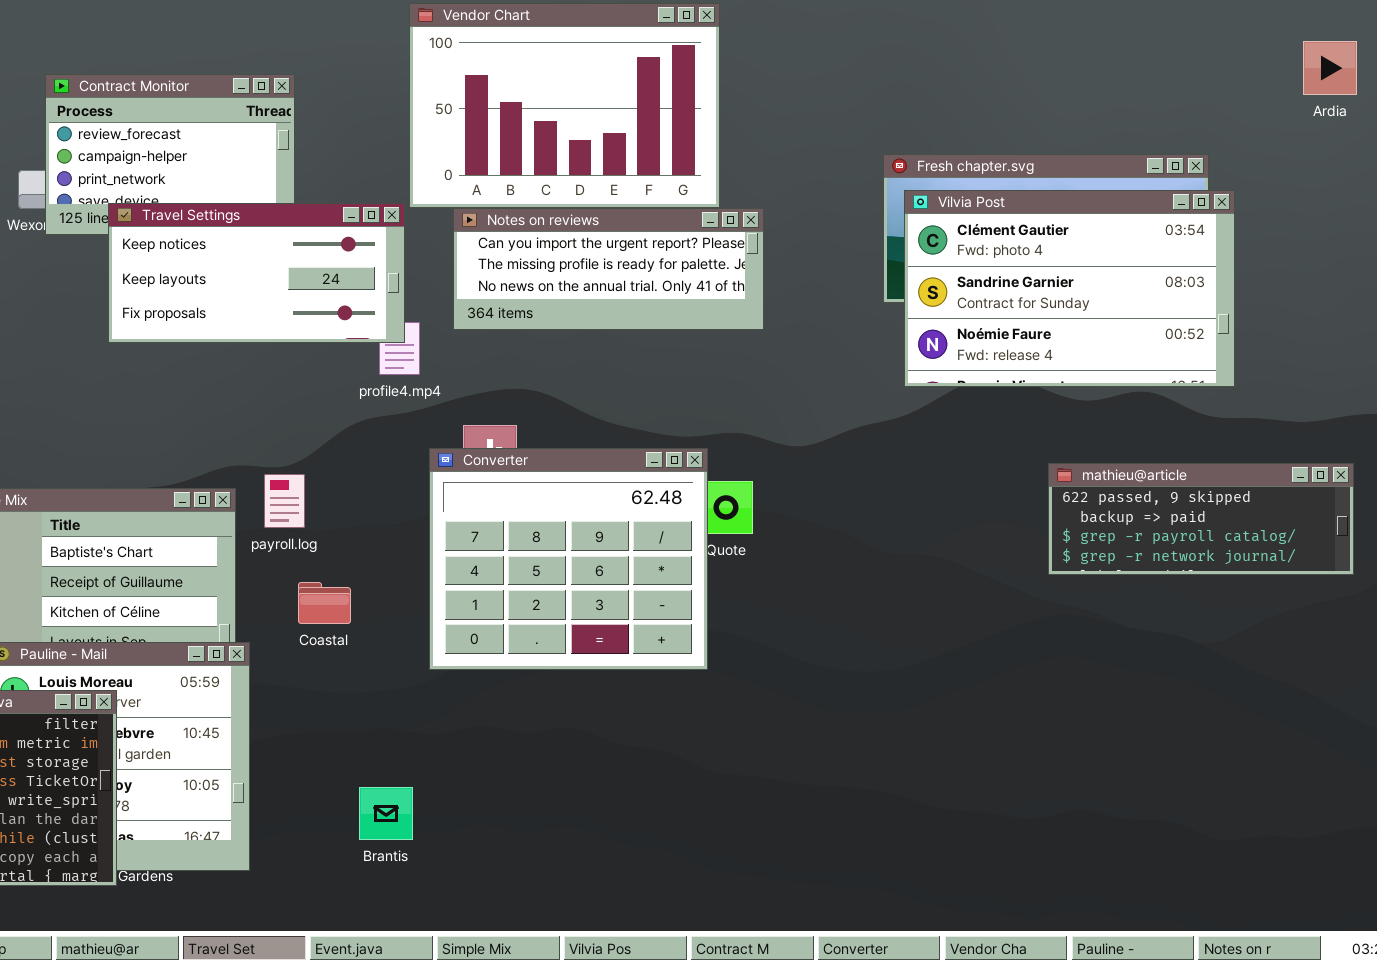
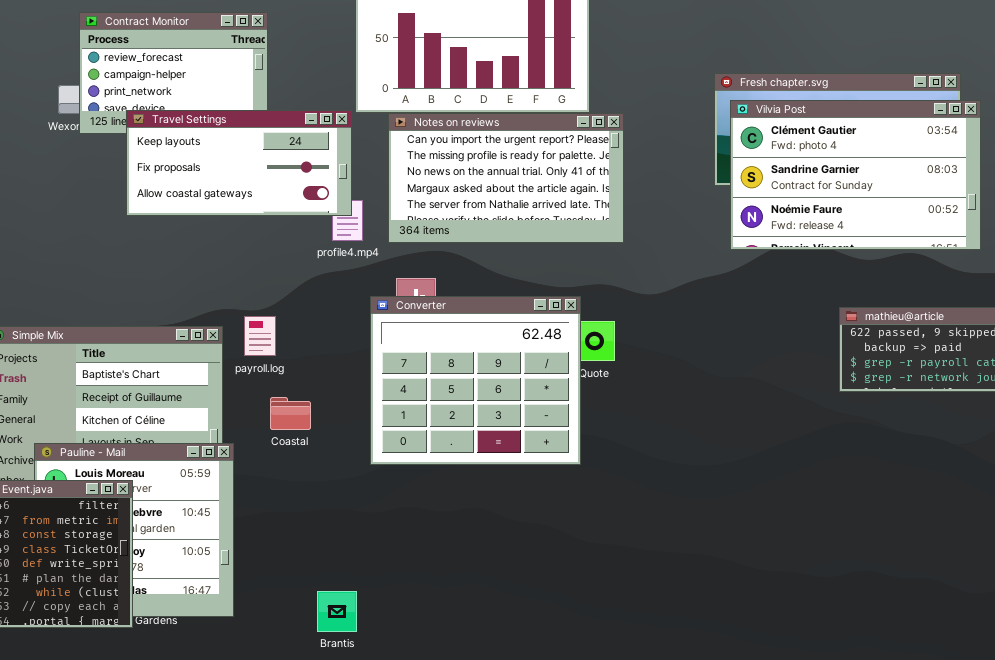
Travel Settings: [108,203,405,343] -> [126,110,352,216], scrolled down 1 row
Notes on reviews: [453,208,764,330] -> [388,113,624,243], resized
Brantis: [359,787,413,840] -> [317,591,357,632], moved

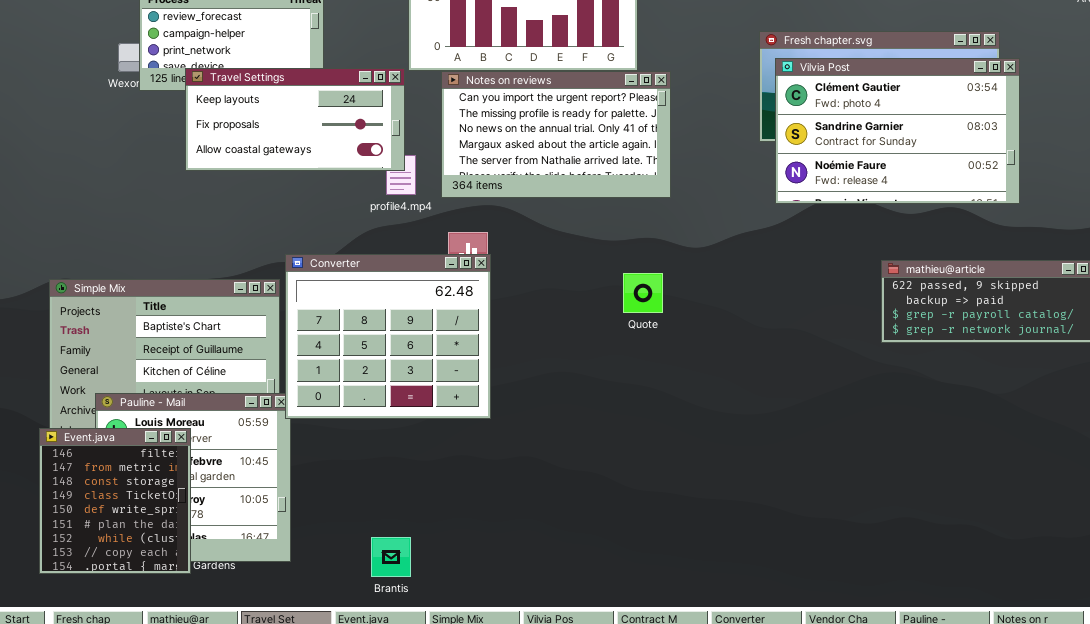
Converter: [370,296,581,465] -> [285,254,491,419], moved

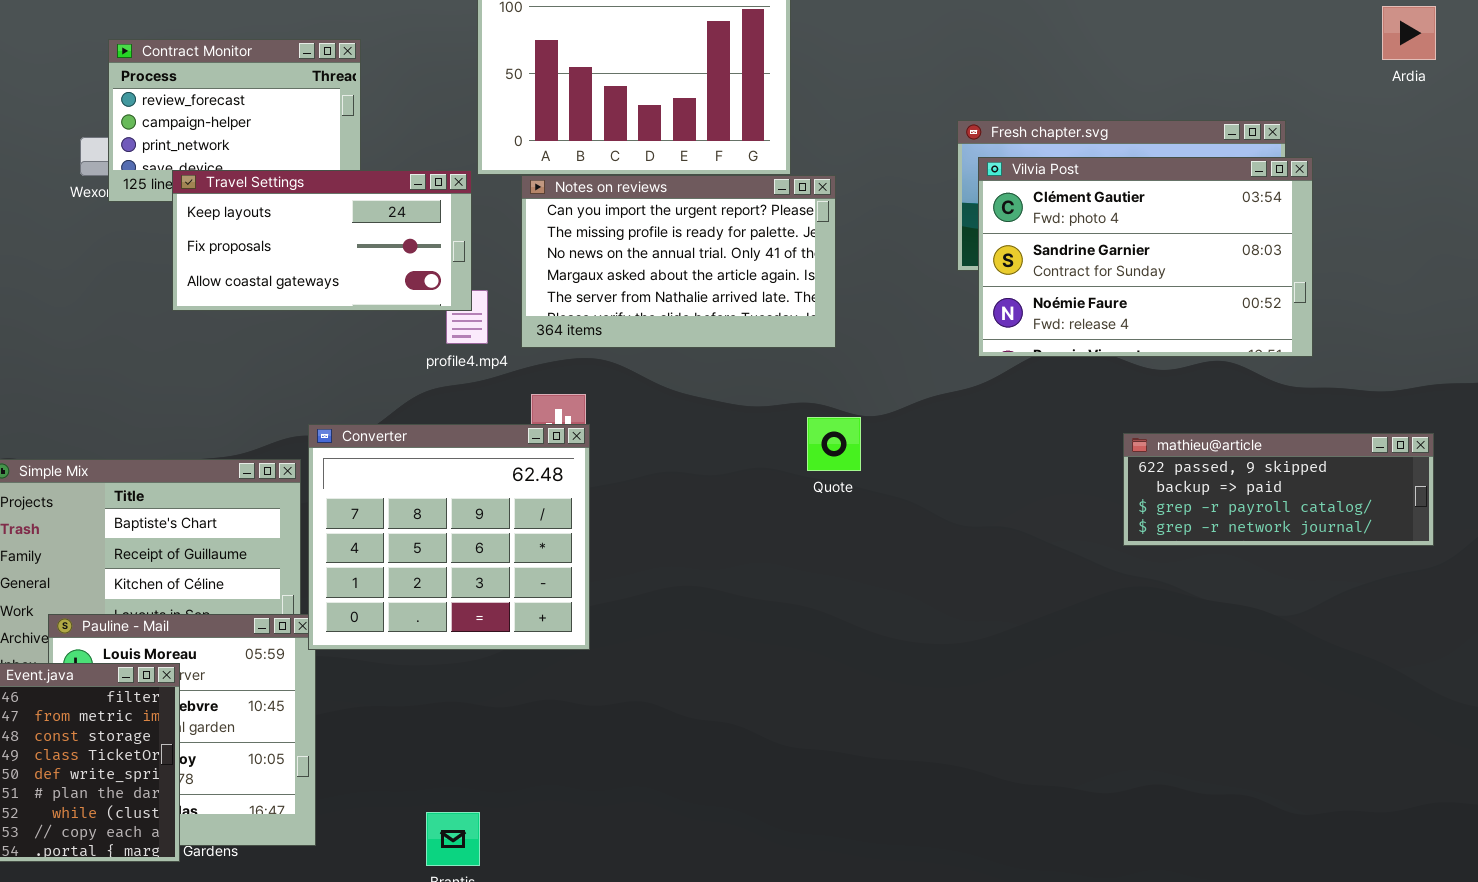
Quote: [623,273,663,313] -> [807,417,861,471], moved

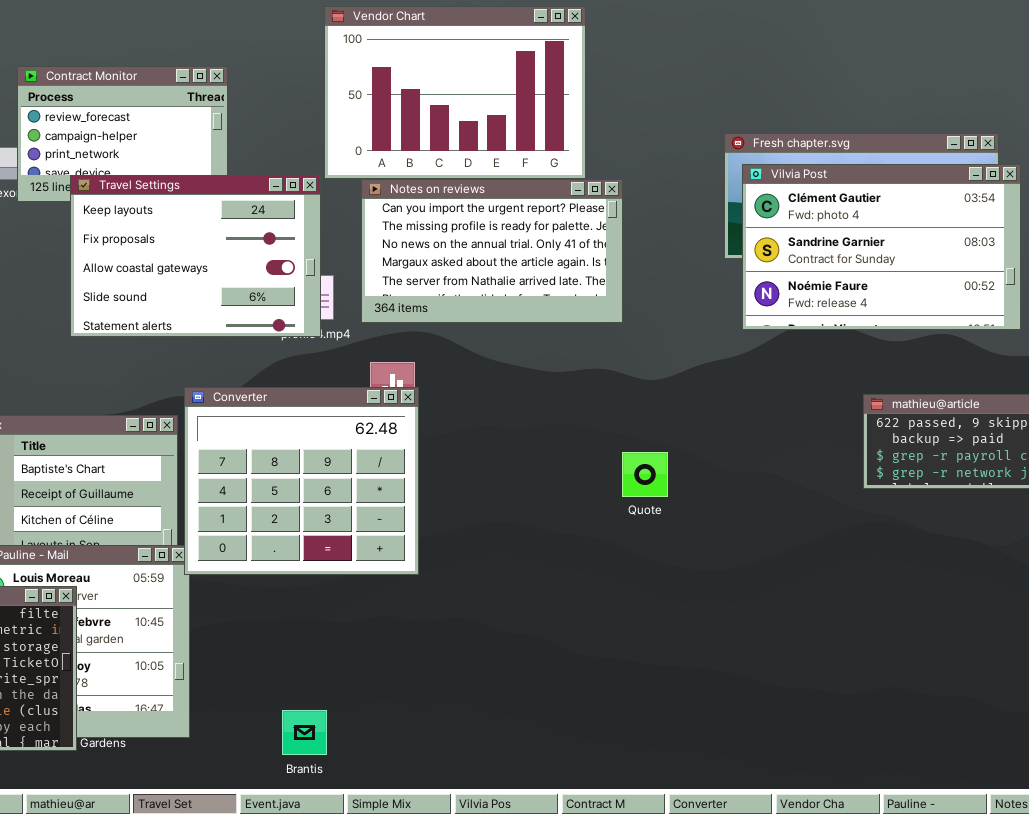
Travel Settings: [172,170,472,311] -> [70,175,321,337], resized
Quote: [807,417,861,471] -> [622,452,668,497], moved

